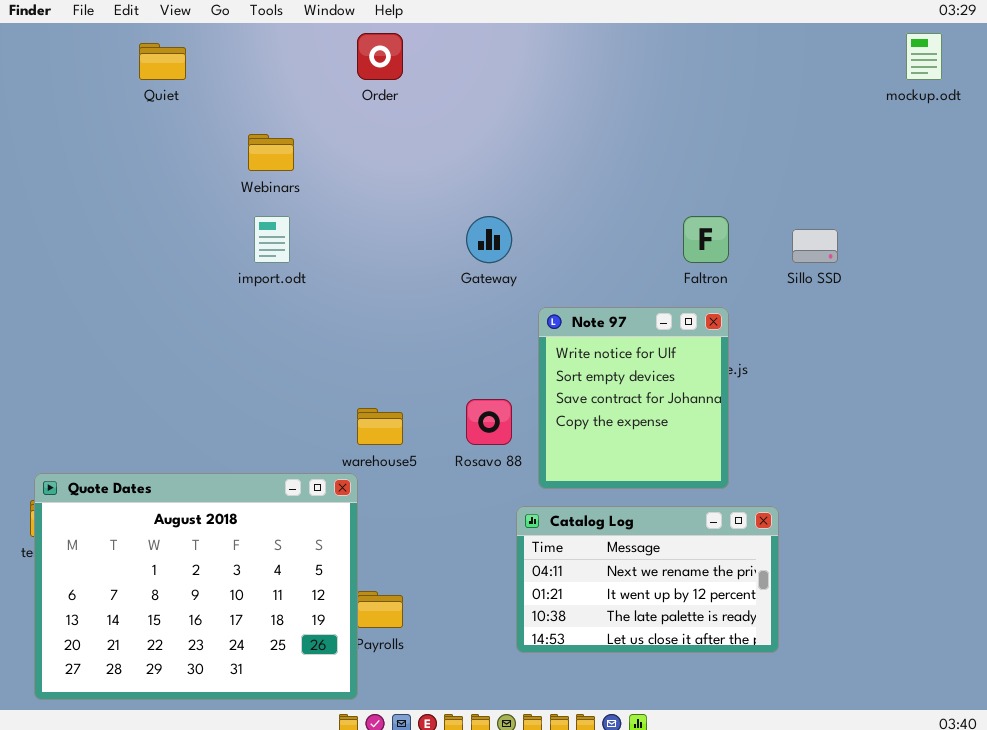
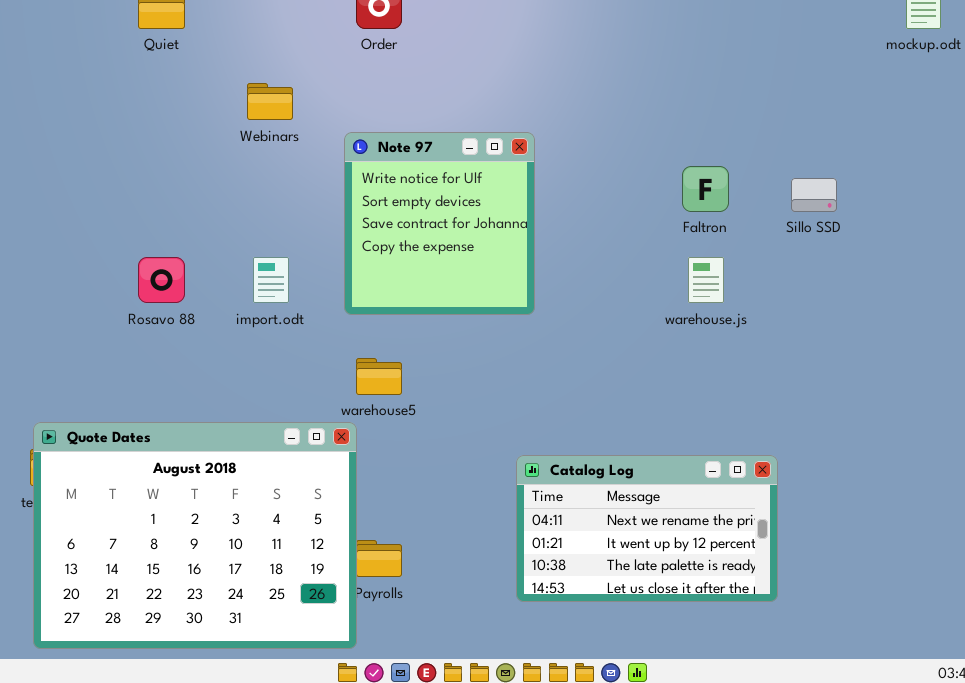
import.odt: [254,216,290,263] -> [253,257,289,303], moved
Note 97: [538,307,729,489] -> [344,132,535,315], moved
Rosavo 88: [466,399,512,445] -> [138,257,185,303], moved

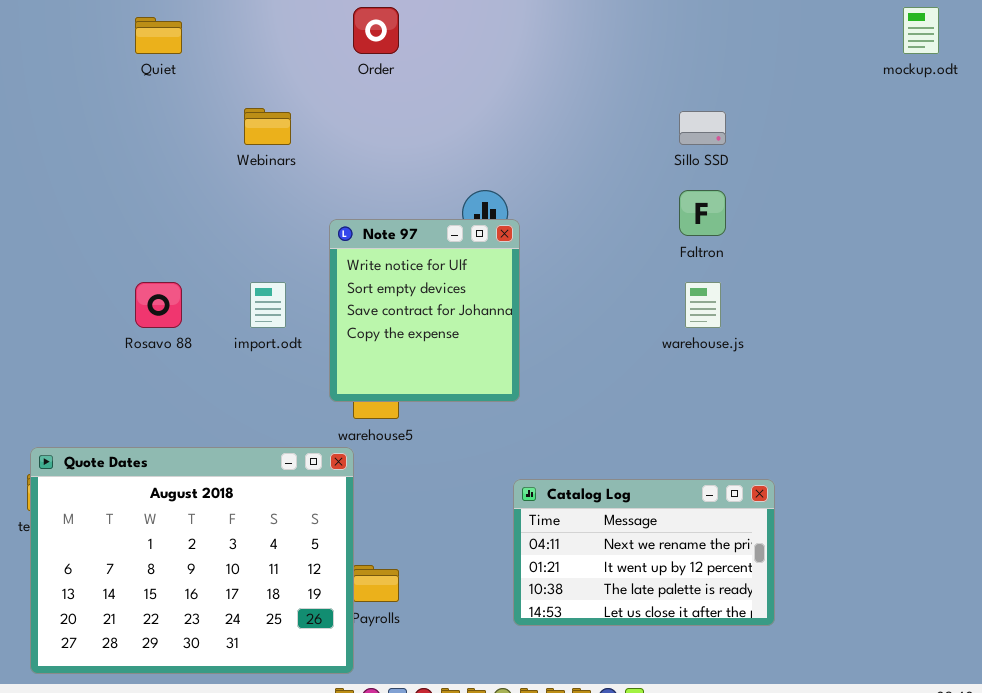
Note 97: [344,132,535,315] -> [329,219,520,402], moved
Sillo SSD: [791,178,837,212] -> [679,111,726,145], moved

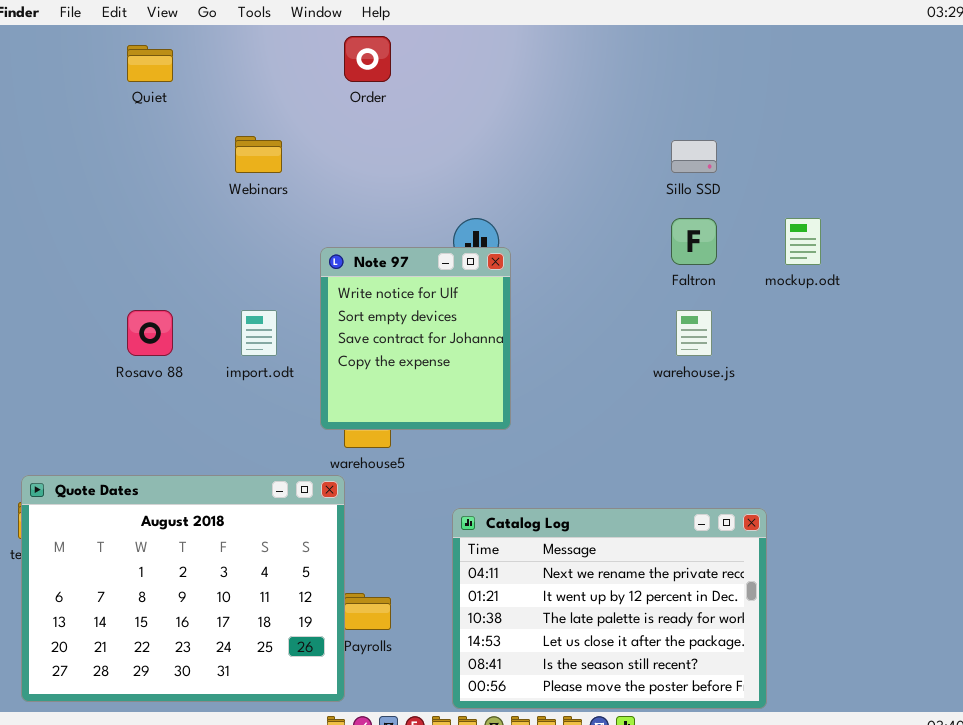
mockup.odt: [903,7,939,54] -> [785,218,821,265], moved
Catalog Log: [513,479,775,626] -> [452,508,767,709], resized

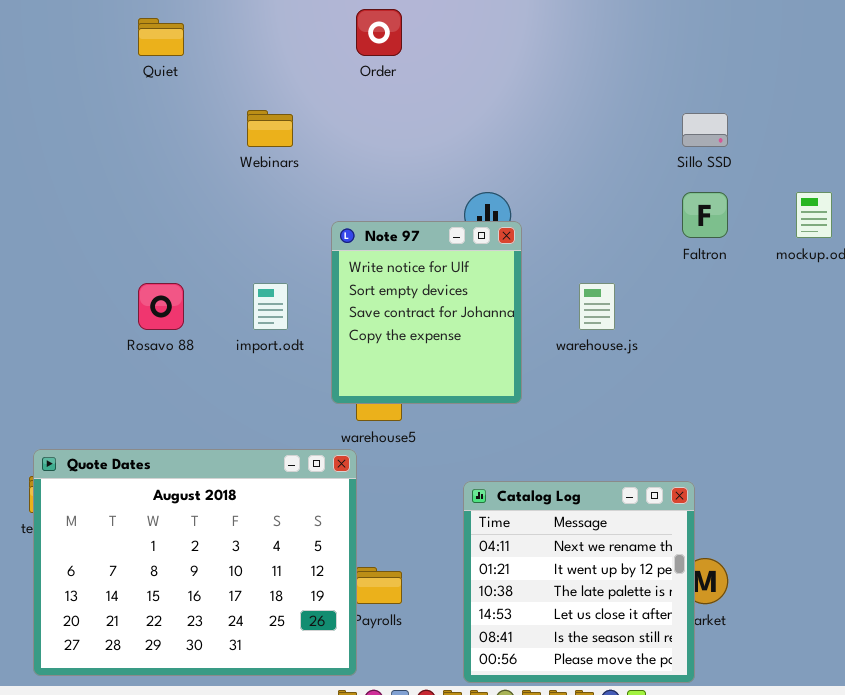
warehouse.js: [676,310,712,356] -> [579,283,615,330], moved
Catalog Log: [452,508,767,709] -> [463,481,695,683], resized

